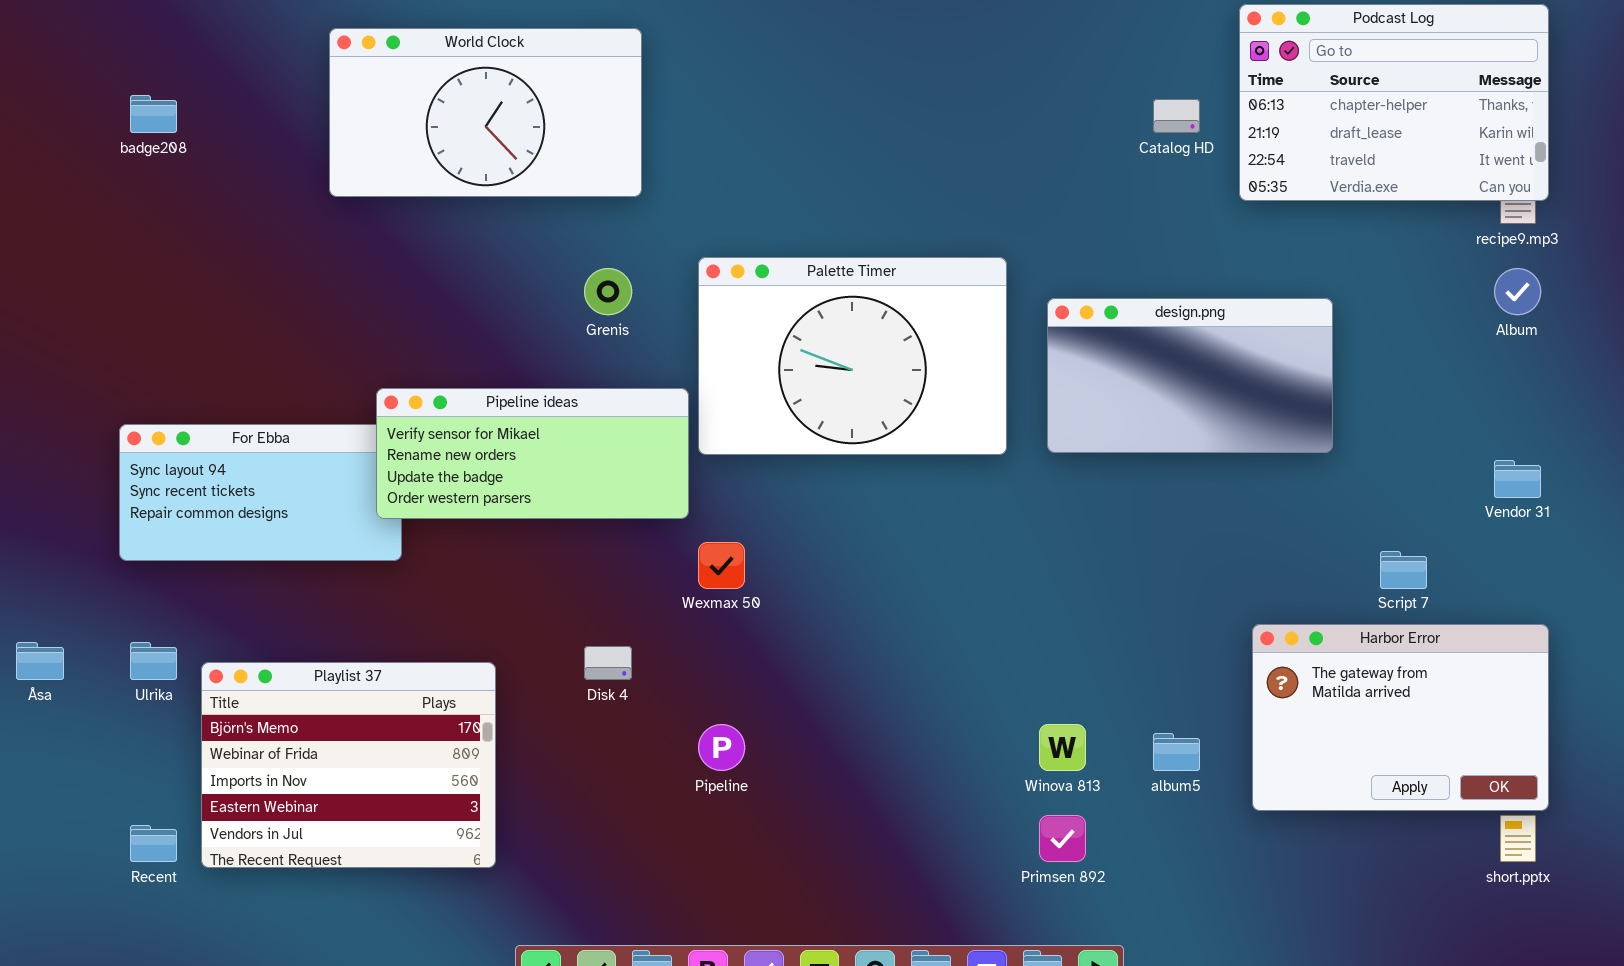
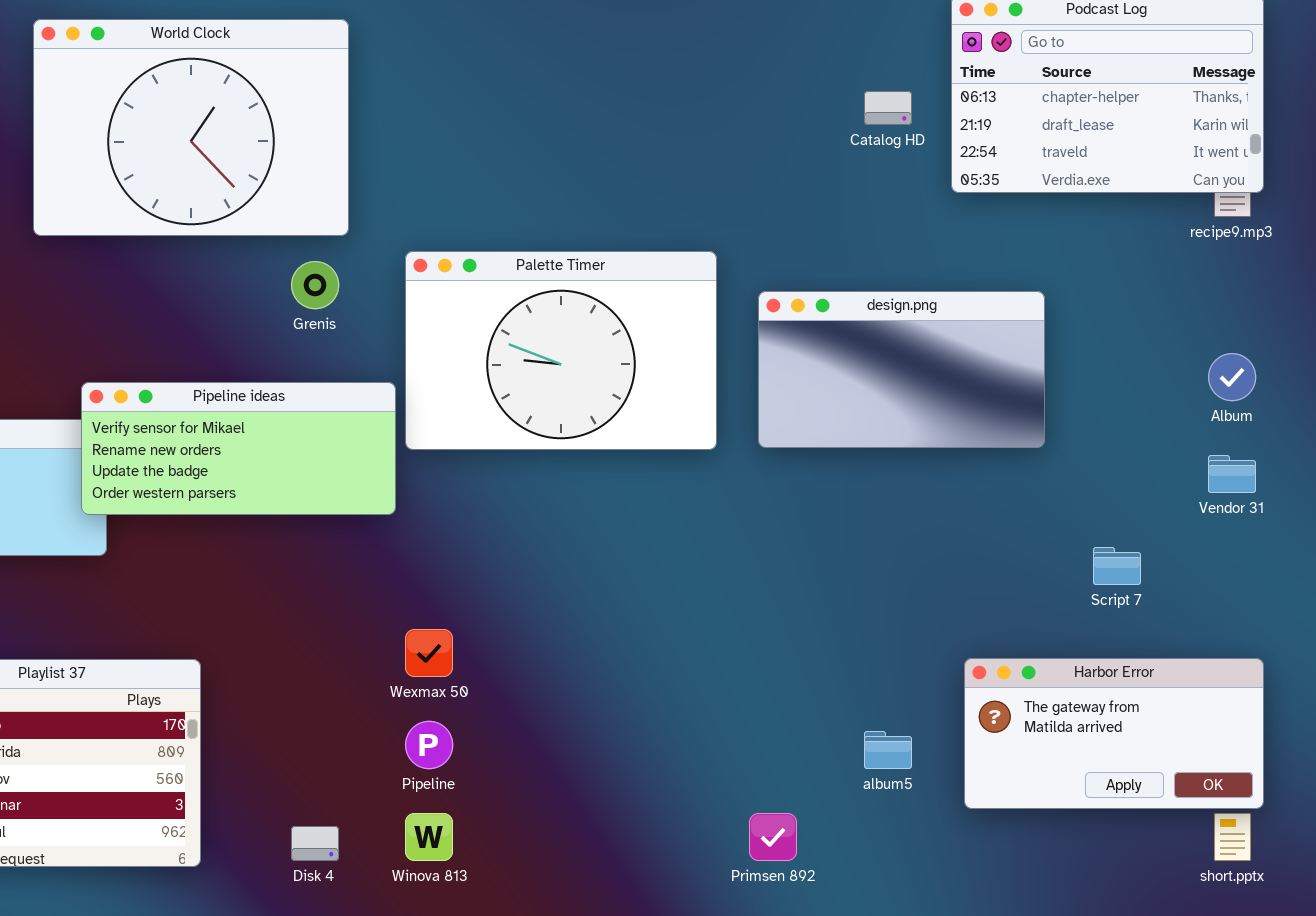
World Clock: [329,28,642,197] -> [33,19,349,236], resized
Album: [1494,268,1541,315] -> [1208,353,1256,401], moved
Wexmax 50: [698,542,745,589] -> [405,629,453,677], moved
Harbor Error: [1252,624,1549,811] -> [964,658,1264,809], resized
Disk 4: [584,646,632,680] -> [291,826,339,861], moved
Winova 813: [1039,724,1086,771] -> [405,813,453,861], moved

